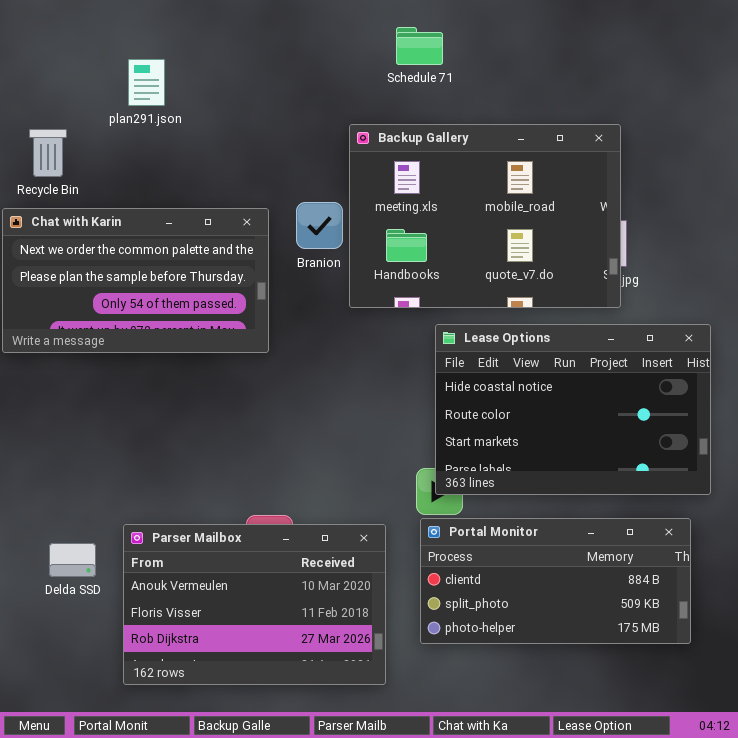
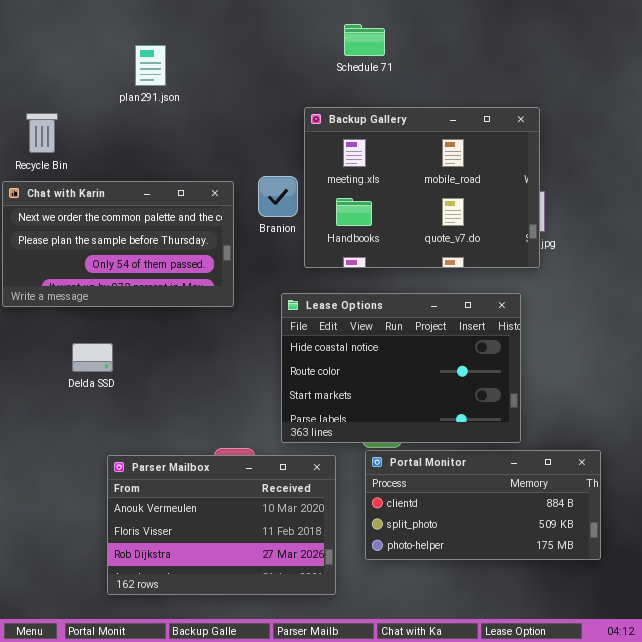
plan291.json: [128,59,165,106] -> [135,45,166,86], moved
Lease Options: [435,324,711,495] -> [281,293,521,443], moved
Delda SSD: [49,543,96,577] -> [72,343,113,372], moved

